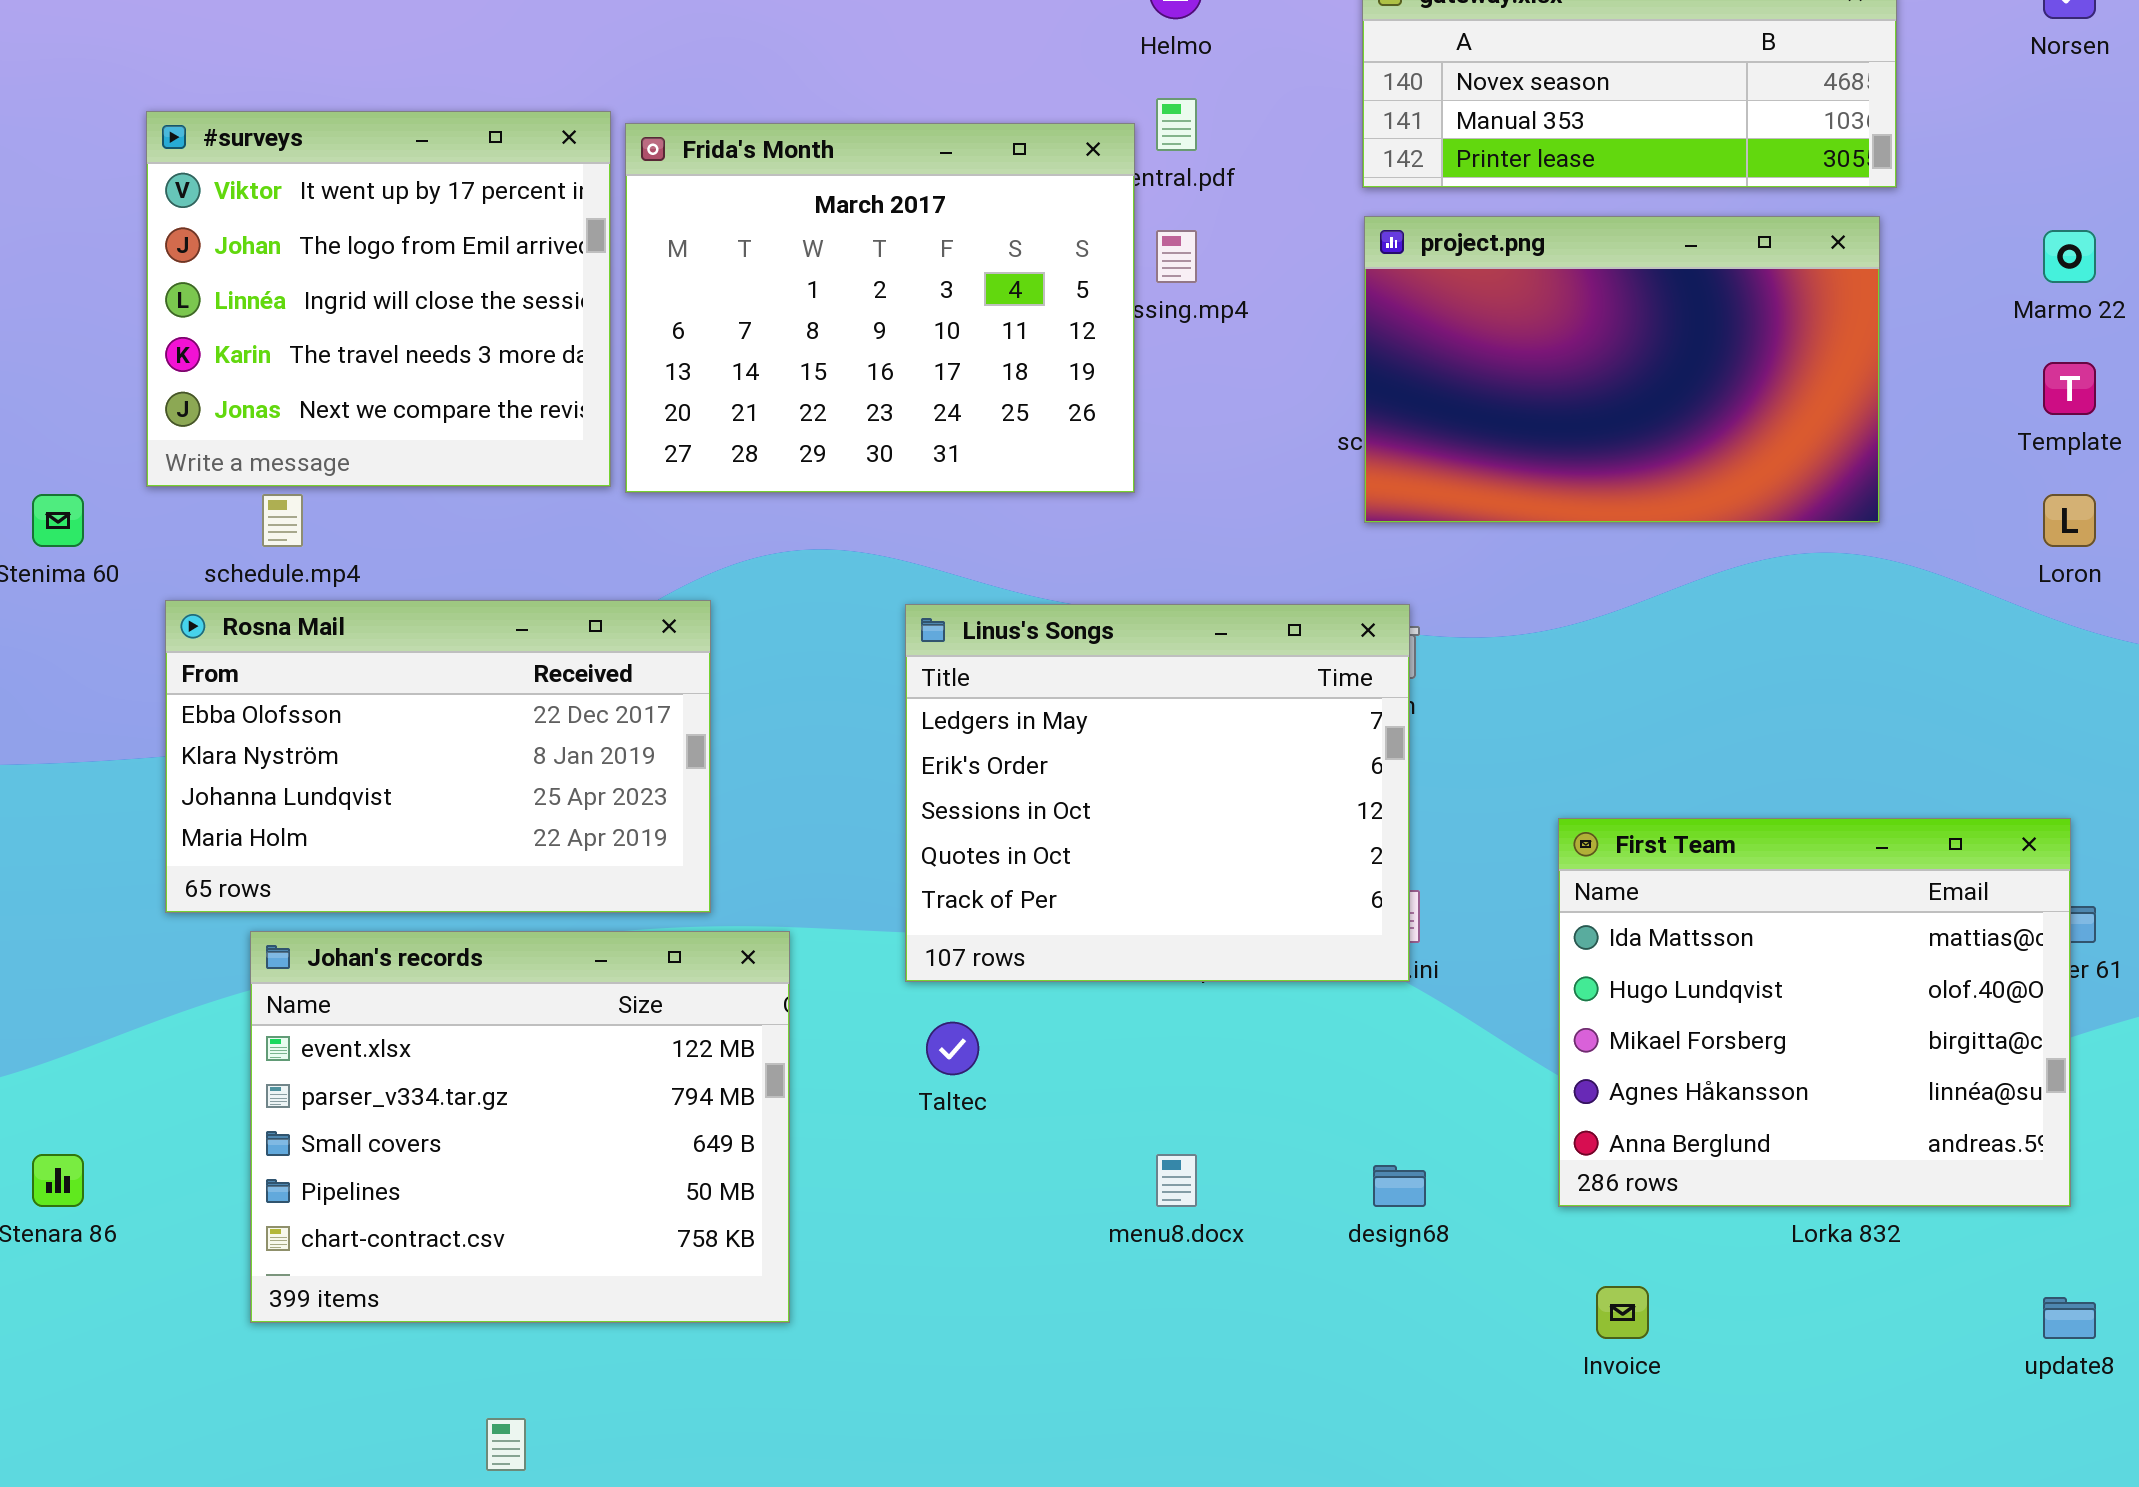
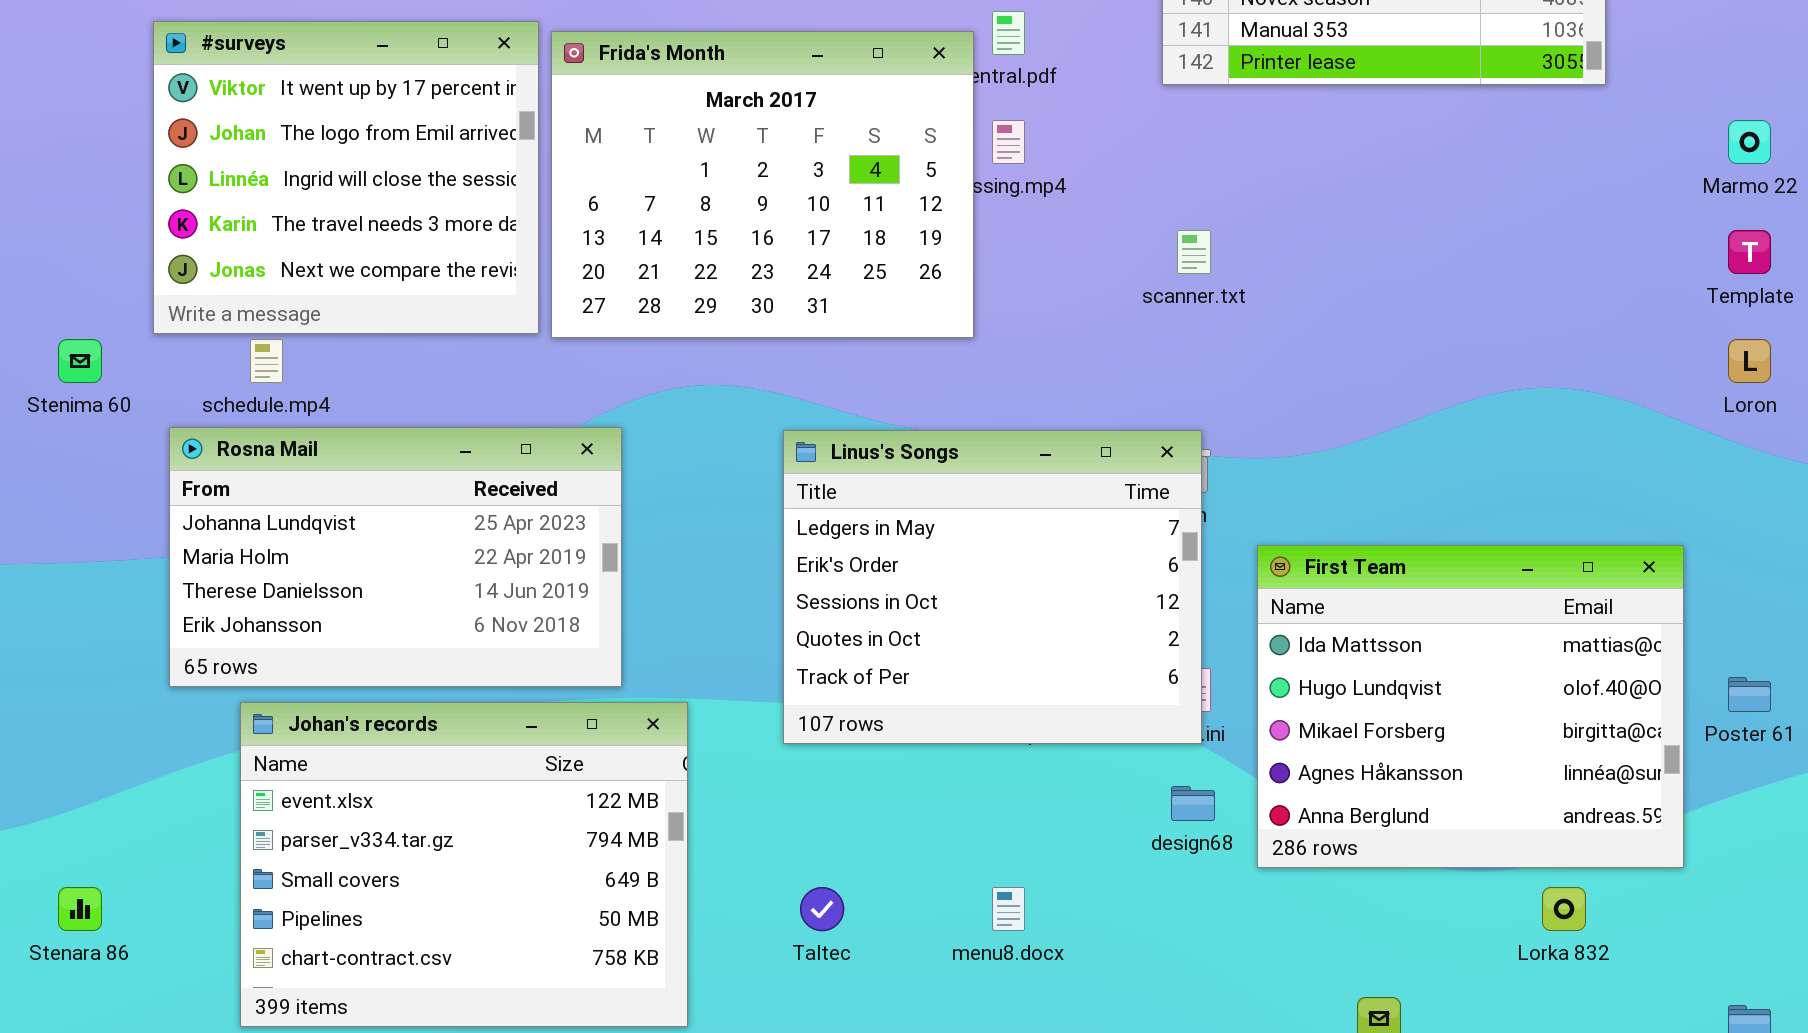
project.png: [1364,216,1880,523] -> none, closed
Rosna Mail: [165,600,711,913] -> [169,427,622,687], scrolled down 2 rows
First Team: [1558,818,2071,1207] -> [1257,545,1684,868], moved
Taltec: [926,1022,979,1075] -> [800,887,844,931], moved
design68: [1373,1165,1426,1207] -> [1171,786,1215,821], moved

